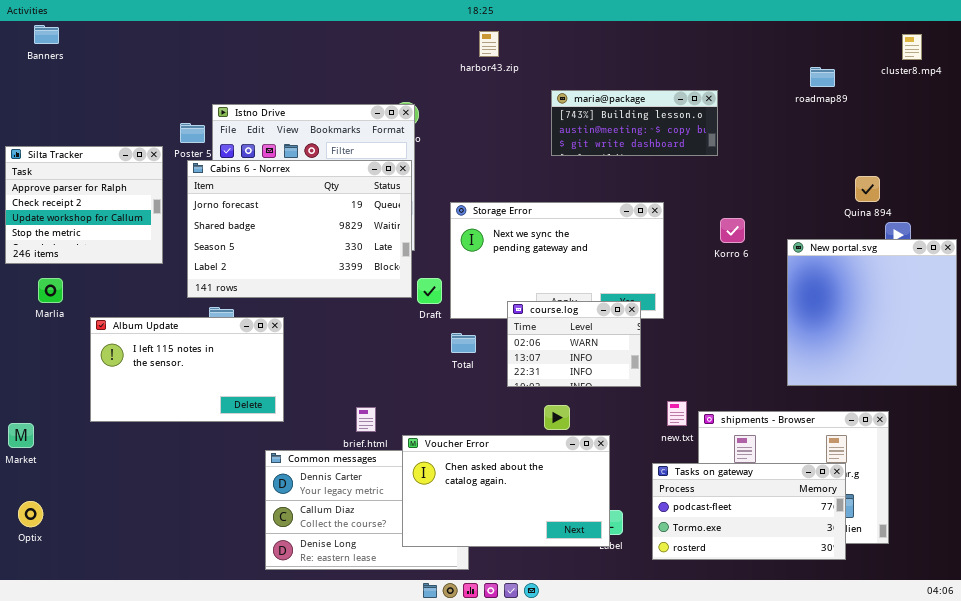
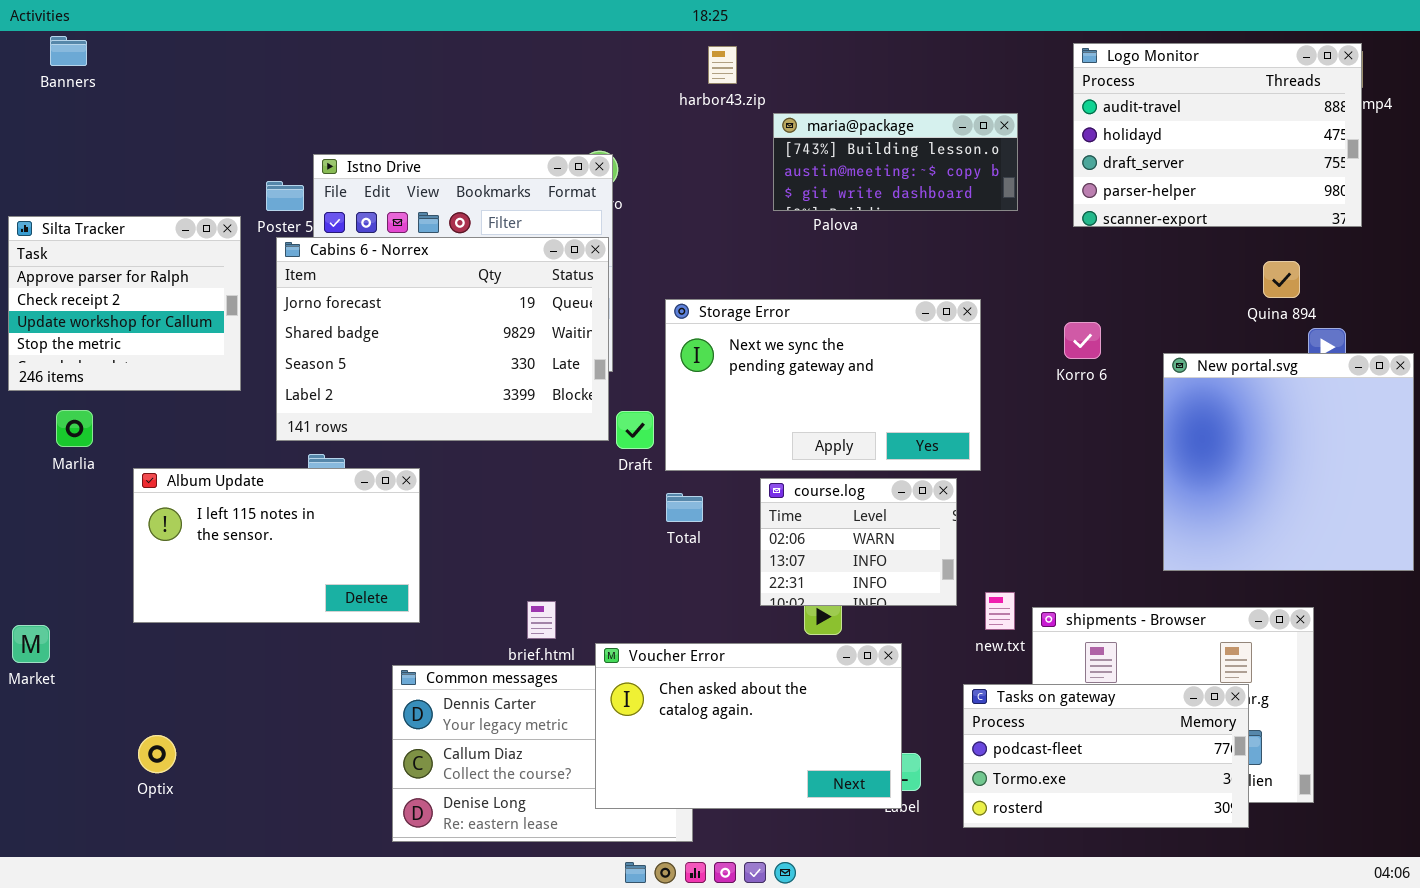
Logo Monitor: none -> [1073,43,1362,227], opened
maria@package: [551,90,718,156] -> [773,113,1018,211], moved
course.log: [507,301,641,387] -> [760,478,957,606], moved
Optix: [18,501,43,527] -> [138,735,176,773], moved

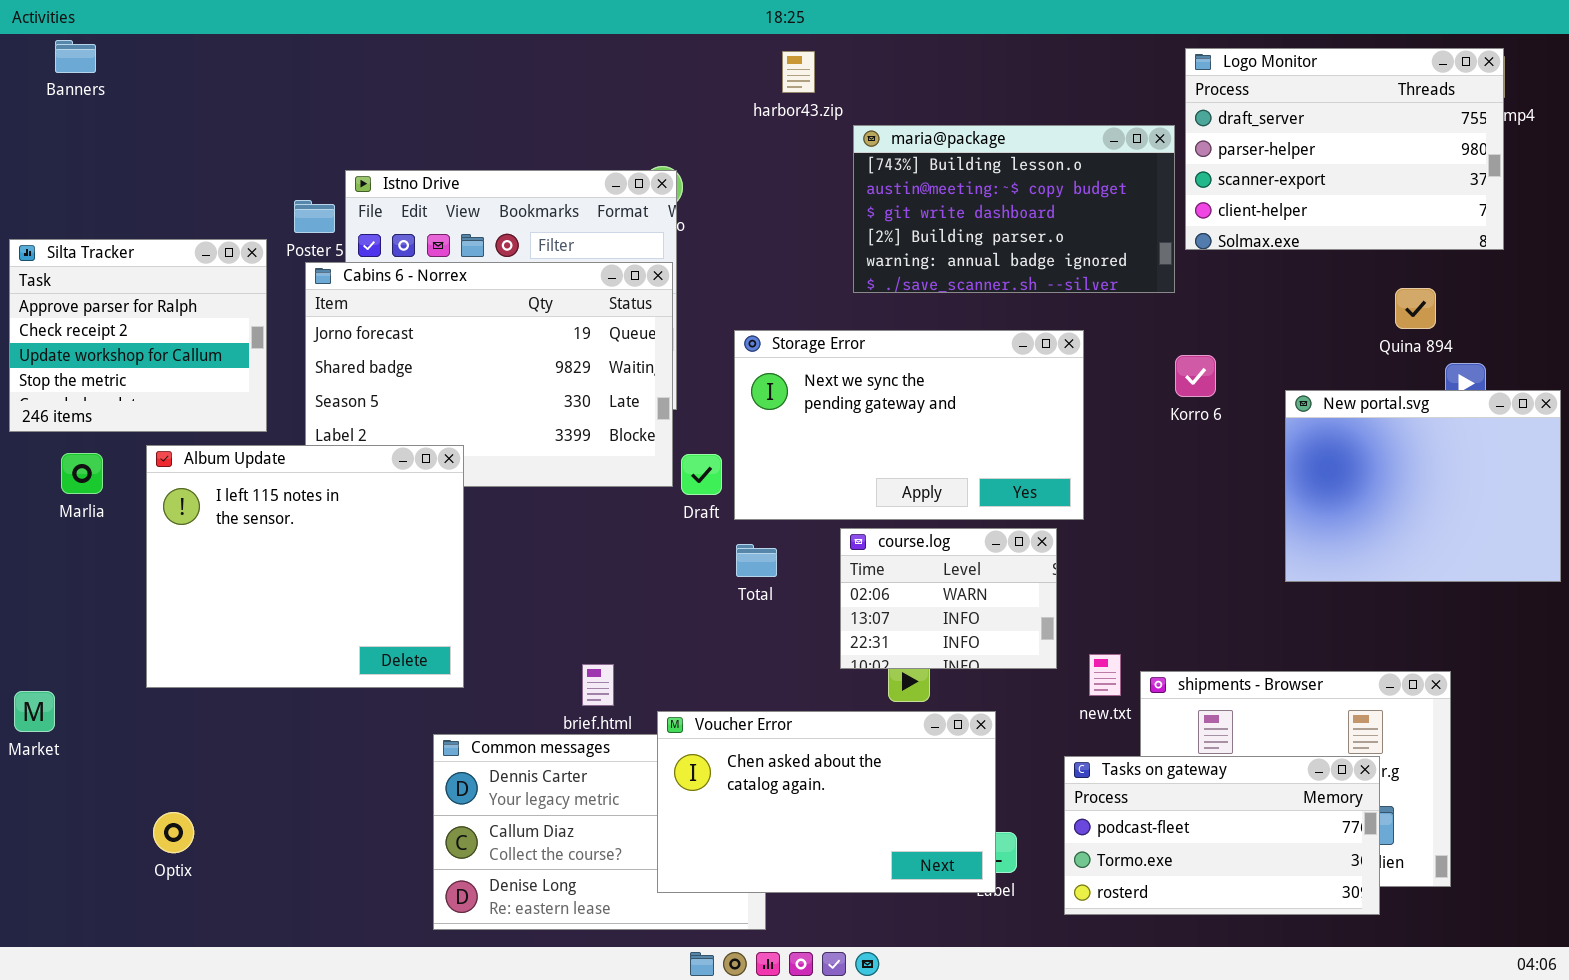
Logo Monitor: [1073,43,1362,227] -> [1185,48,1504,250], scrolled down 2 rows
maria@package: [773,113,1018,211] -> [853,125,1175,293], resized
New portal.svg: [1163,353,1414,571] -> [1285,390,1561,582], resized
Album Update: [133,468,420,623] -> [146,445,464,688], resized

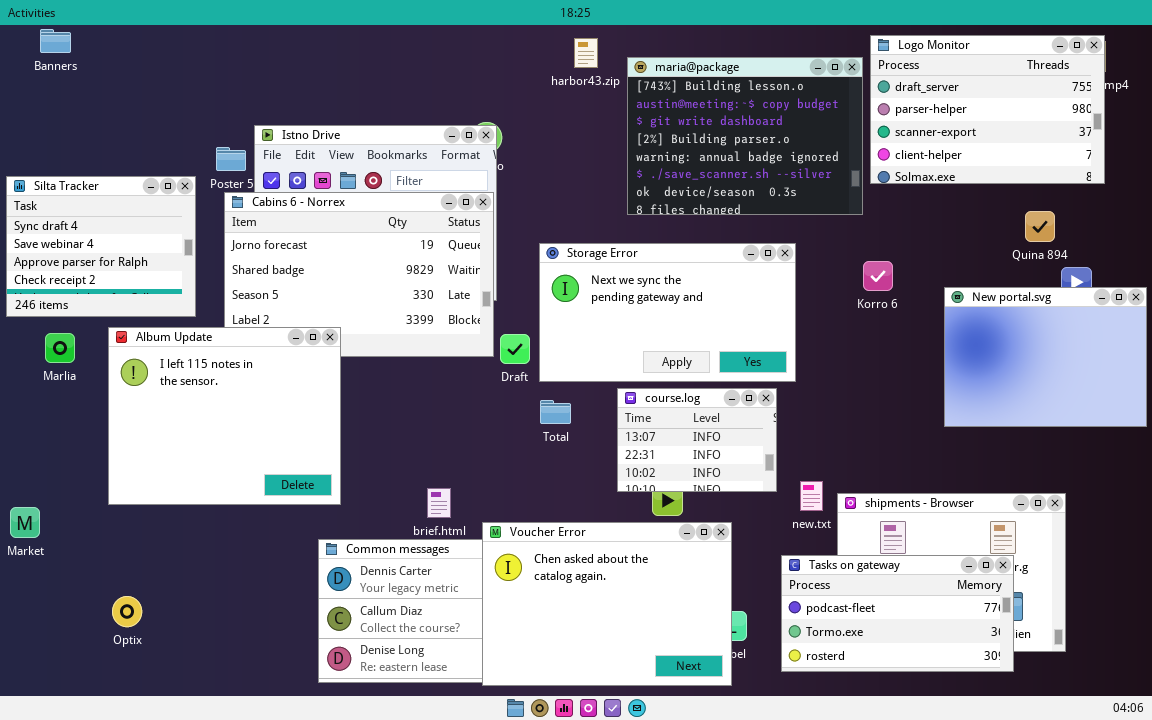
maria@package: [853,125,1175,293] -> [627,57,863,215], resized
Silta Tracker: [9,239,267,432] -> [6,176,196,317], scrolled up 2 rows
course.log: [840,528,1057,669] -> [617,388,777,492], scrolled down 1 row
Voucher Error: [657,711,996,893] -> [482,522,732,686], resized

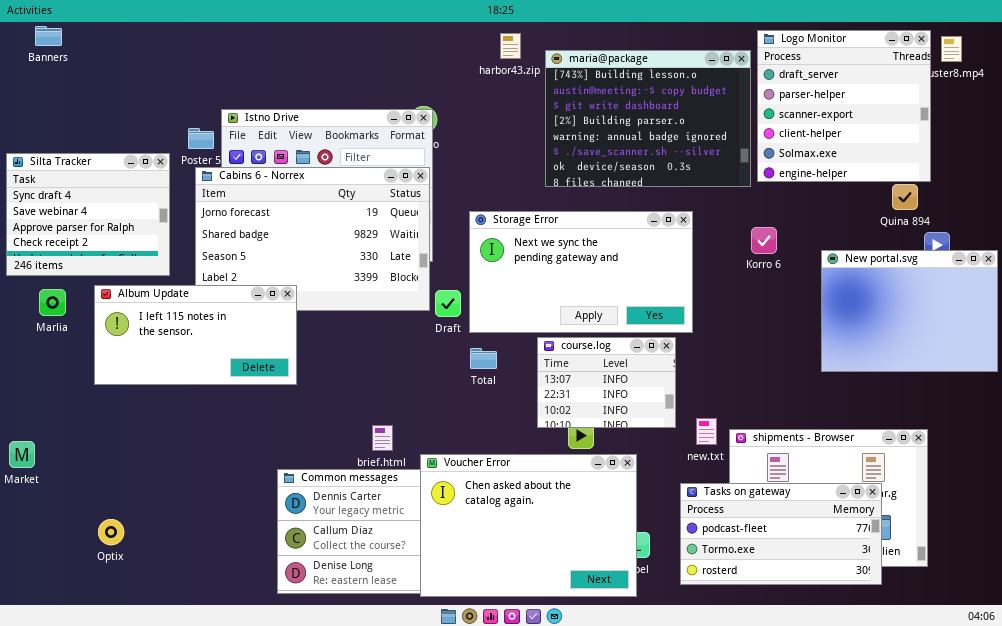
Logo Monitor: [870,35,1105,184] -> [757,30,931,182], resized
Album Update: [108,327,341,505] -> [94,285,297,385], resized

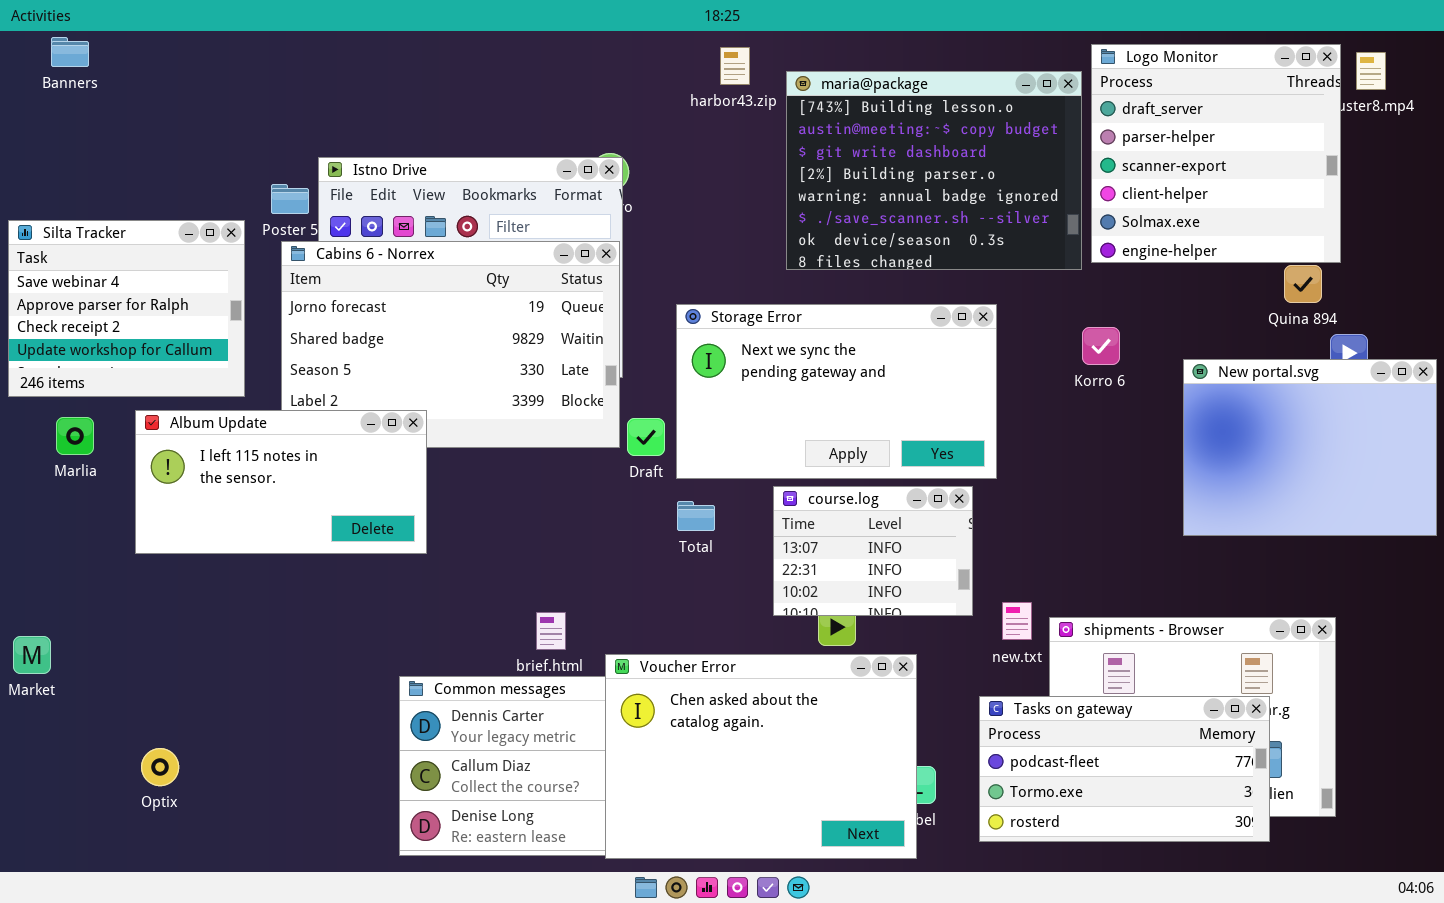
Silta Tracker: [6,153,170,276] -> [8,220,245,397], scrolled down 1 row

